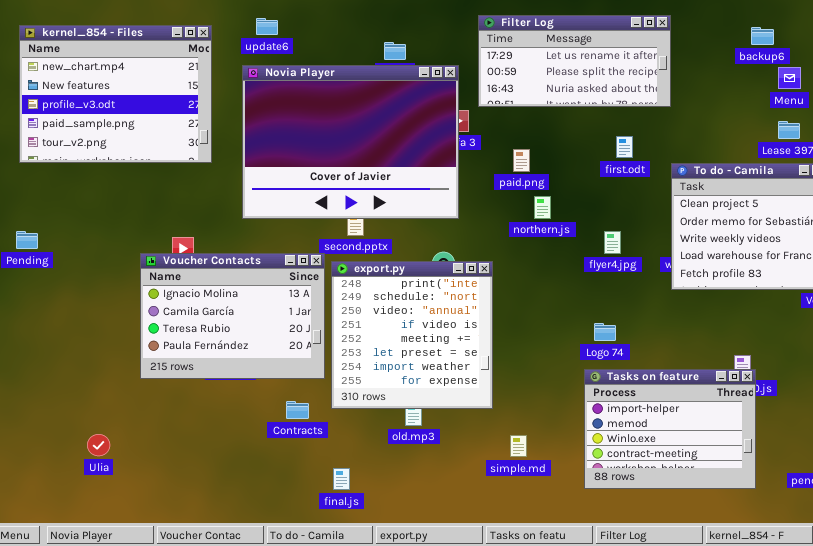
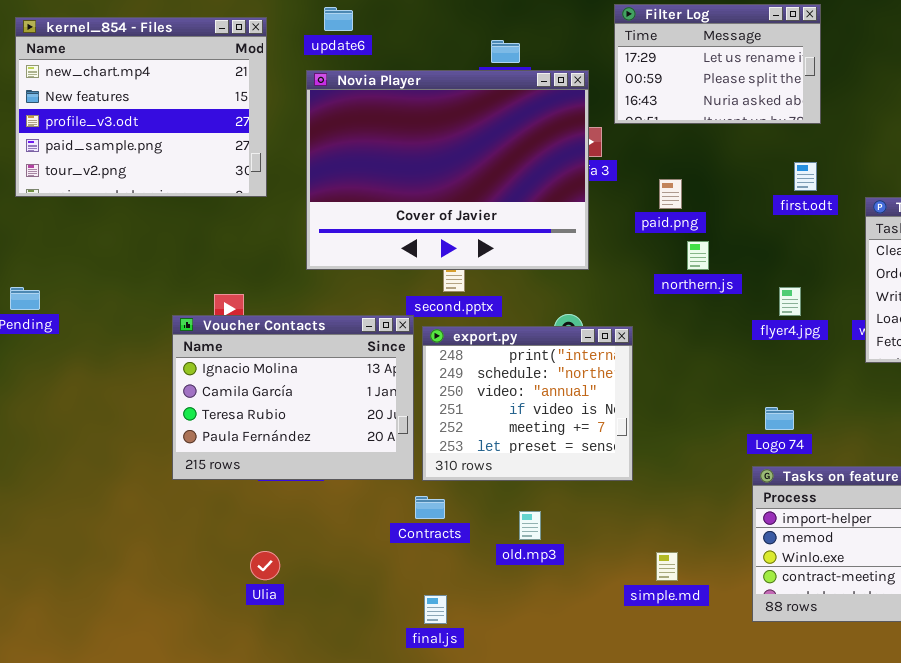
Filter Log: [478,15,671,107] -> [614,4,821,124], resized
export.py: [331,261,493,409] -> [422,326,633,481], resized
Contracts: [286,401,309,419] -> [415,496,445,519], moved
Ulia: [87,434,110,456] -> [250,551,280,580], moved

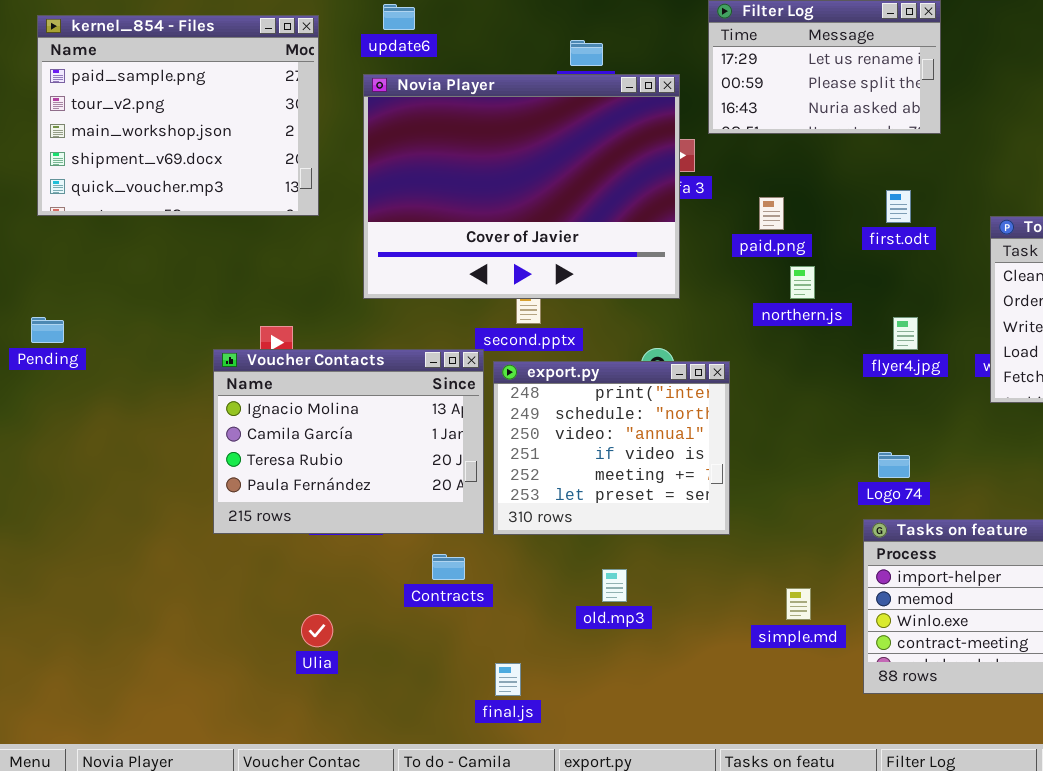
kernel_854 - Files: [15,17,267,197] -> [37,15,319,216], scrolled down 3 rows
first.odt: [794,162,817,191] -> [886,190,911,223], moved
Contracts: [415,496,445,519] -> [432,554,465,580], moved
simple.md: [656,552,678,581] -> [786,588,811,620], moved

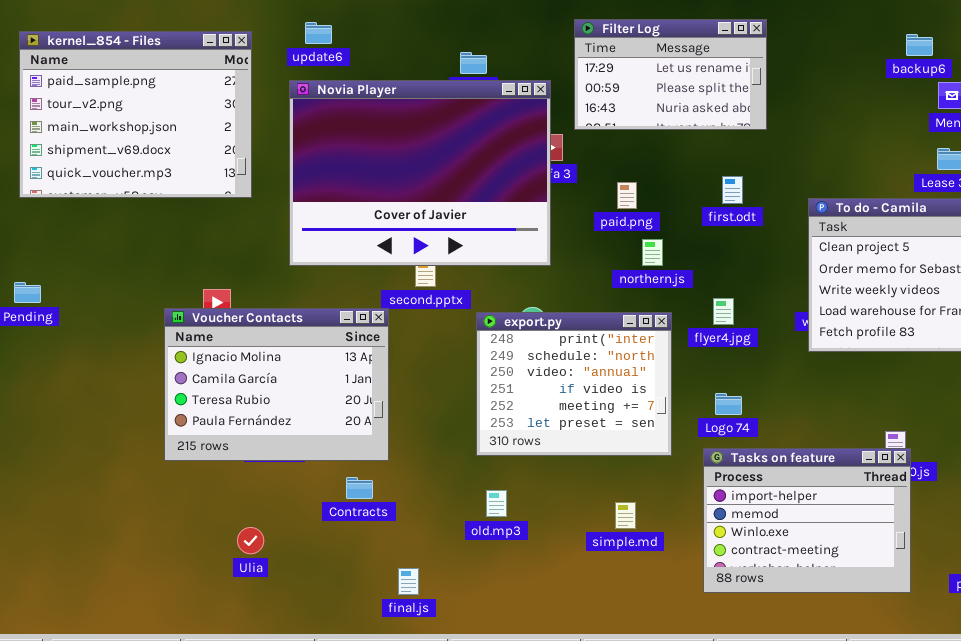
flyer4.jpg: [893,317,918,350] -> [713,298,734,325], moved
export.py: [493,361,730,535] -> [476,312,672,456], moved
simple.md: [786,588,811,620] -> [615,502,636,529], moved

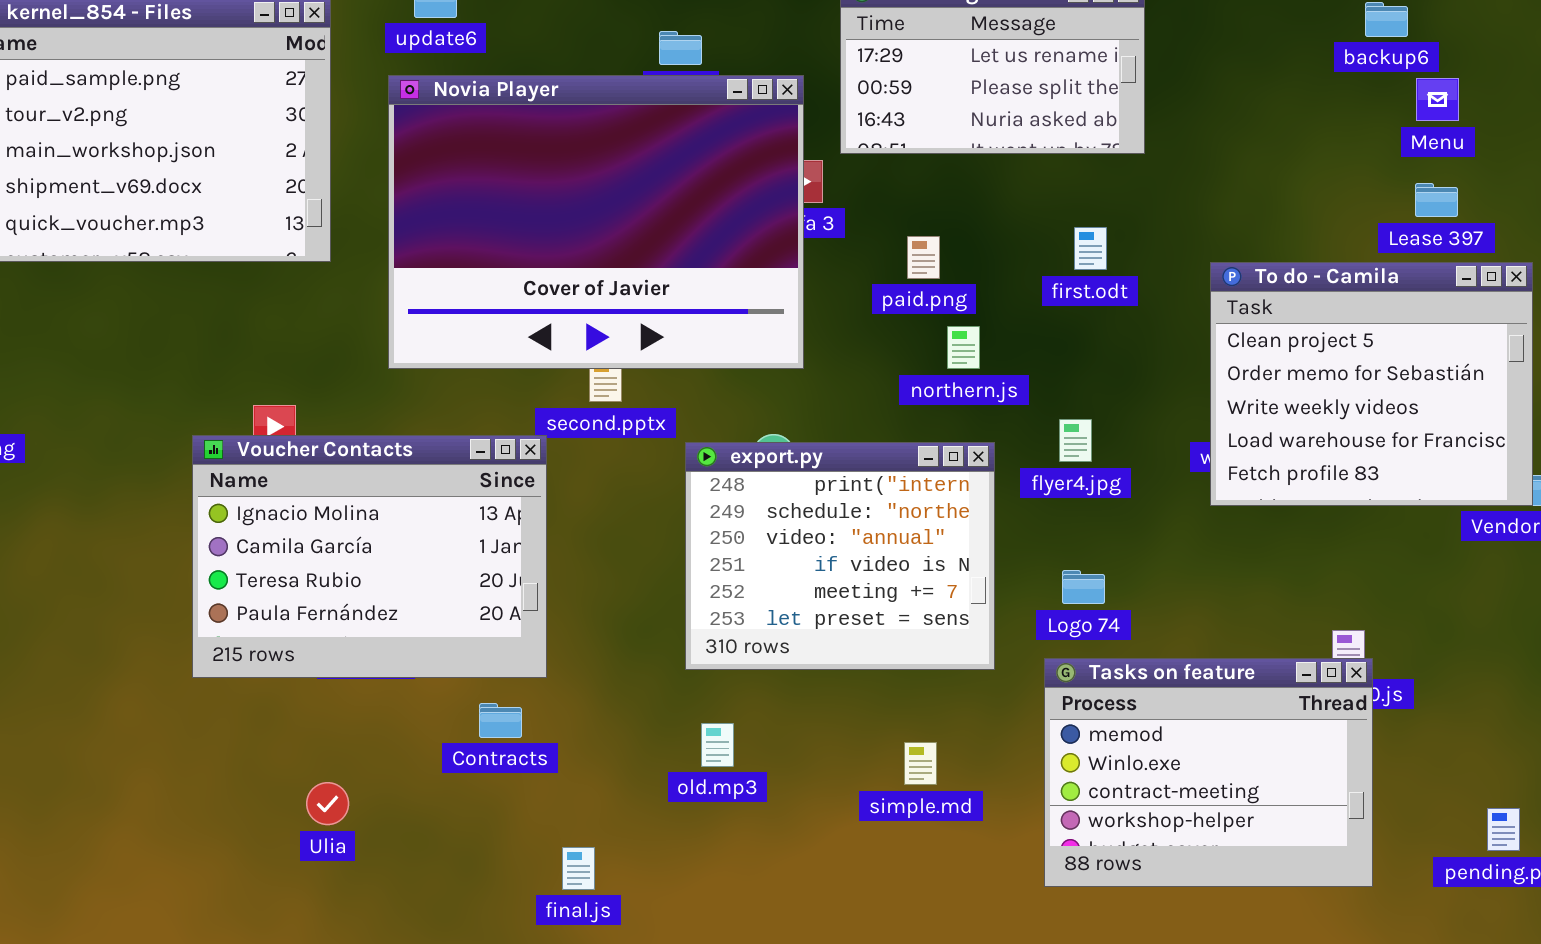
Tasks on feature: [703,448,911,593] -> [1044,658,1373,887], scrolled down 1 row

